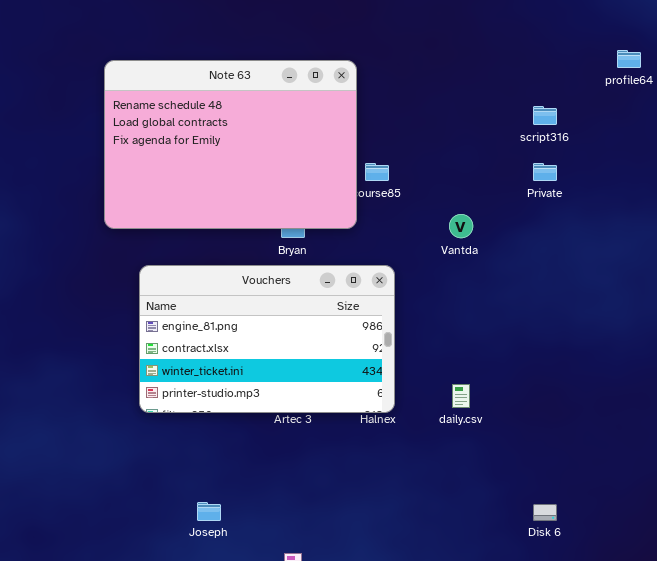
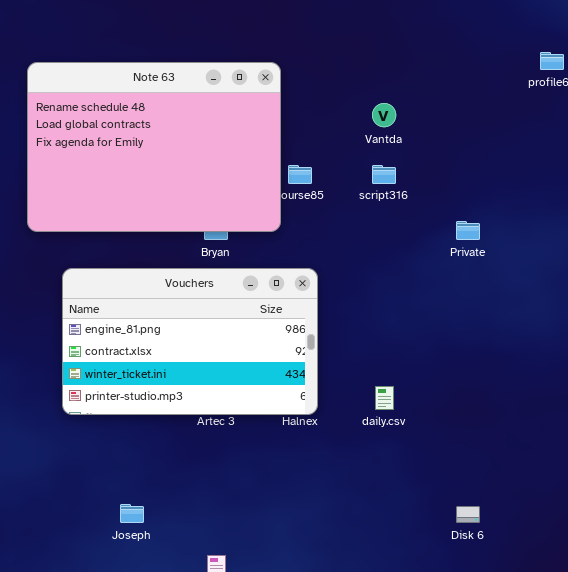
script316: [533,106,557,125] -> [372,165,396,184], moved
Private: [533,163,557,181] -> [456,221,480,240], moved
Vantda: [449,214,473,238] -> [372,103,396,127], moved

